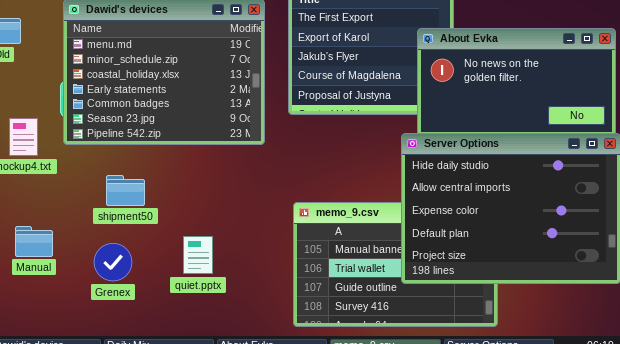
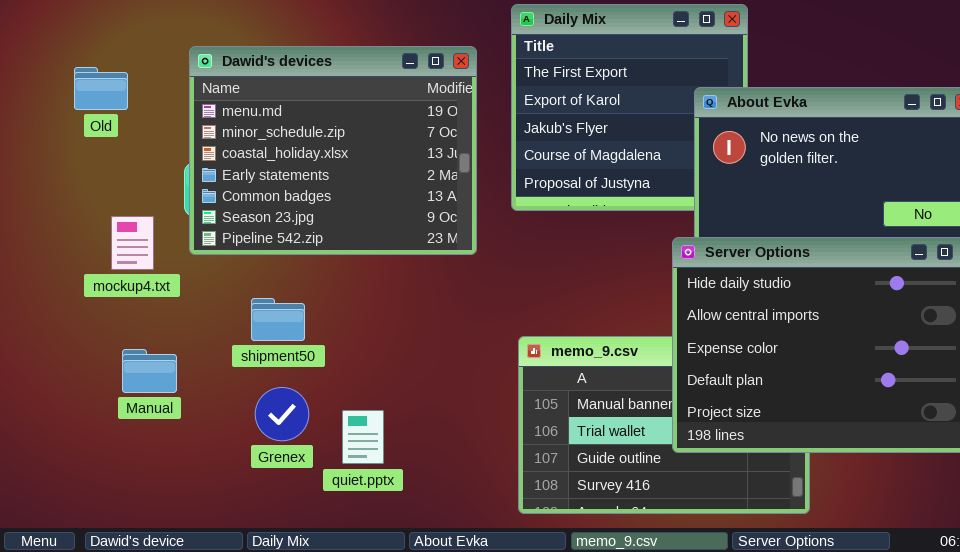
Manual: [15,226,53,257] -> [122,349,177,393], moved
quiet.pptx: [183,236,213,274] -> [342,410,384,464], moved
Grenex: [94,243,132,281] -> [255,387,309,441], moved

